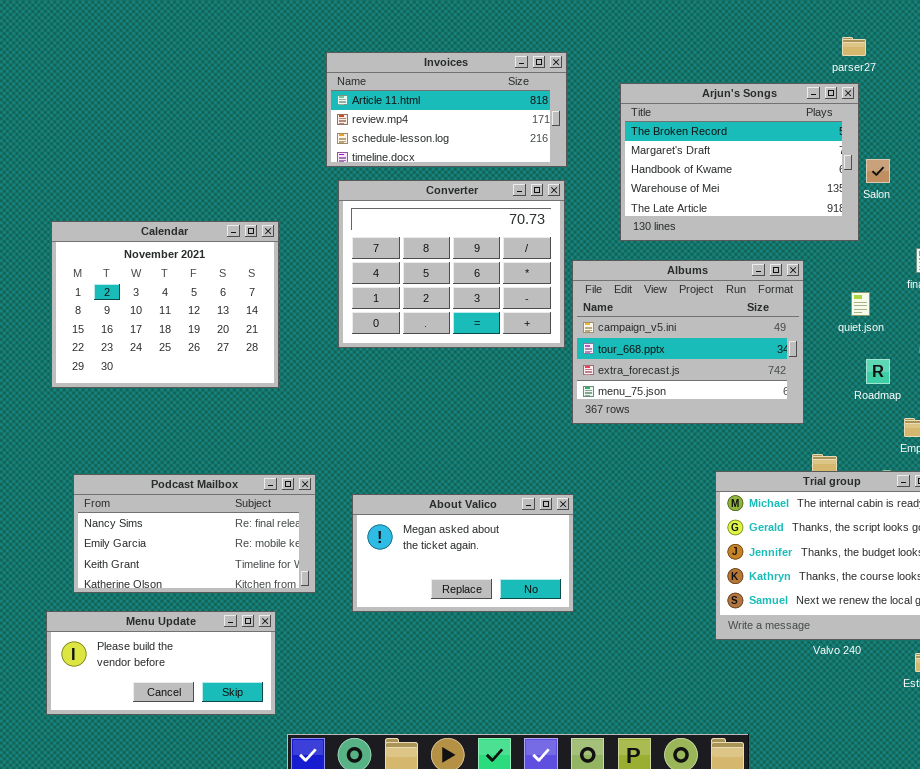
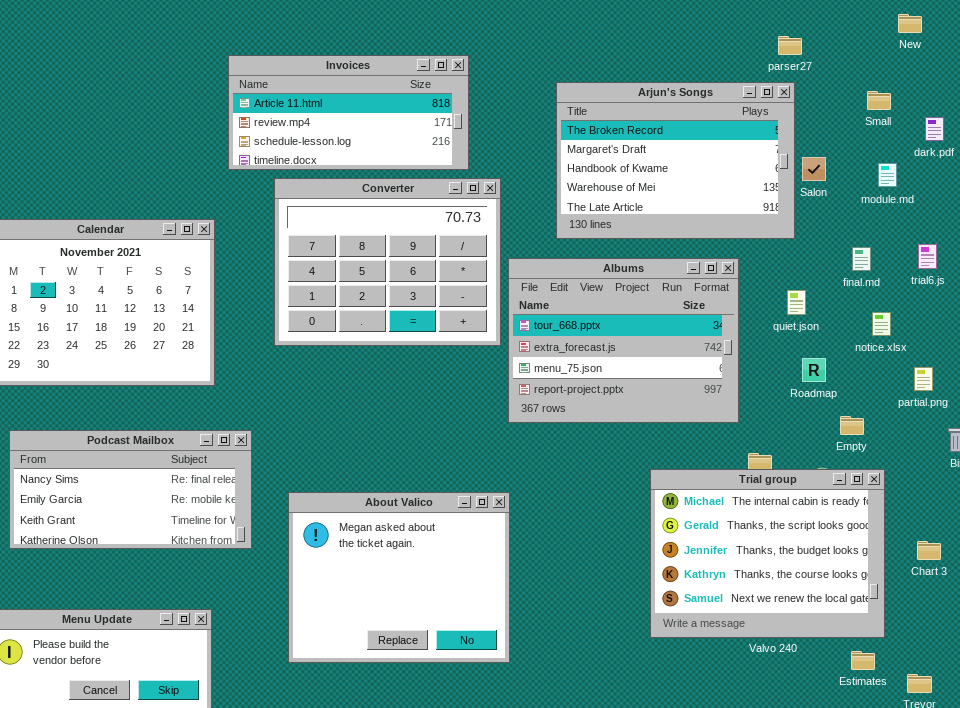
Invoices: [326,52,567,167] -> [228,55,469,170], moved
Albums: [572,260,804,424] -> [508,258,739,423], scrolled down 1 row
Podcast Mailbox: [73,474,316,593] -> [9,430,252,549], moved
About Valico: [352,494,574,612] -> [288,492,510,663], resized

